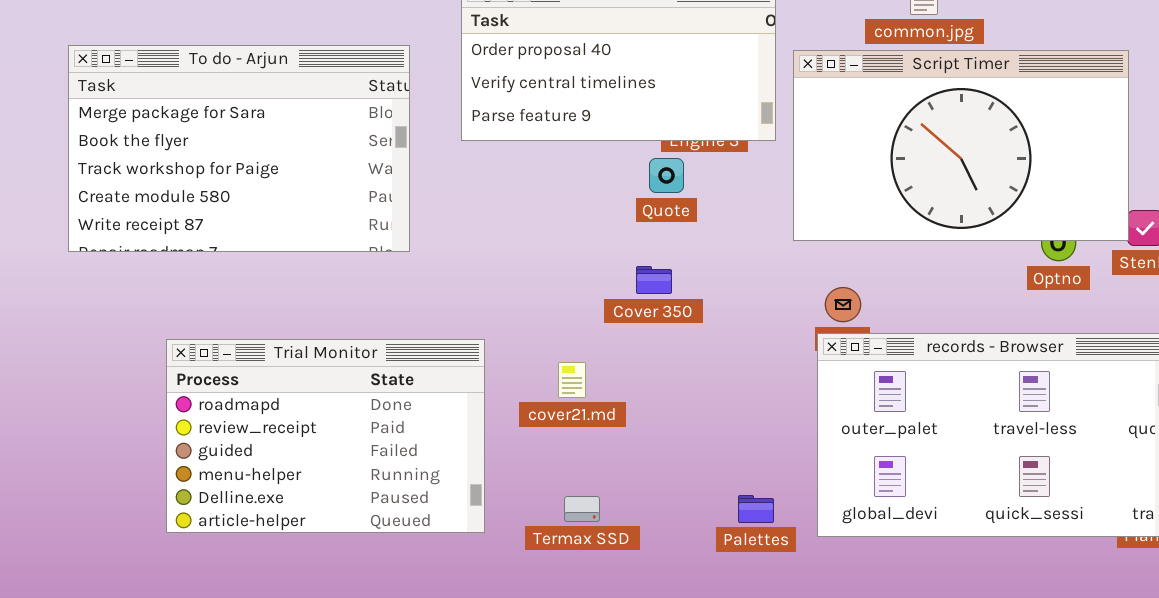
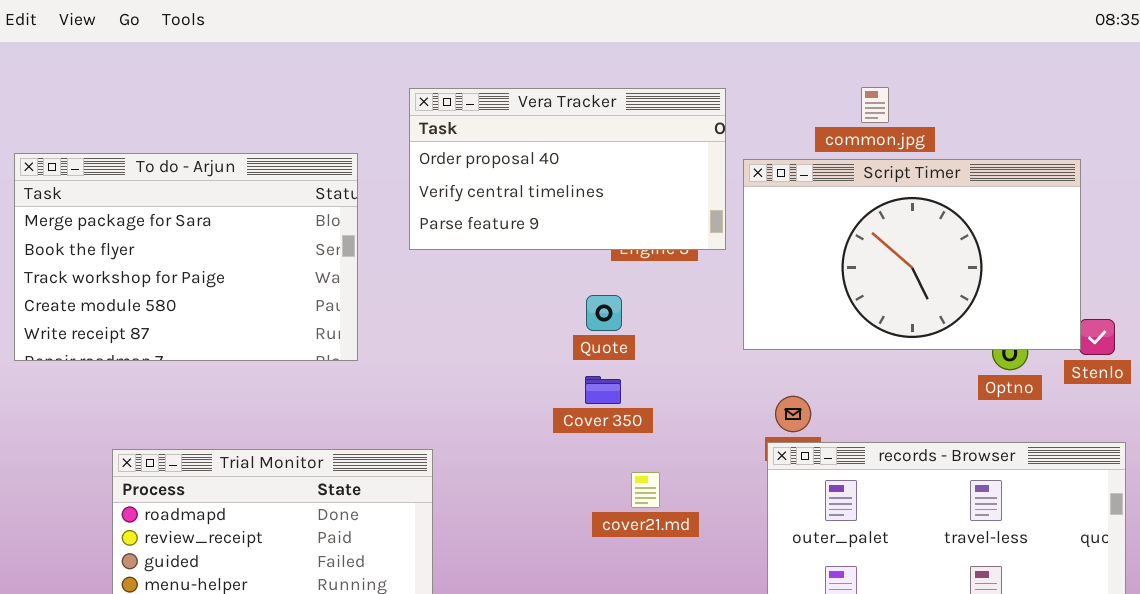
Quote: [649,158,684,193] -> [586,295,622,331], moved
cover21.md: [558,362,586,398] -> [631,472,660,508], moved

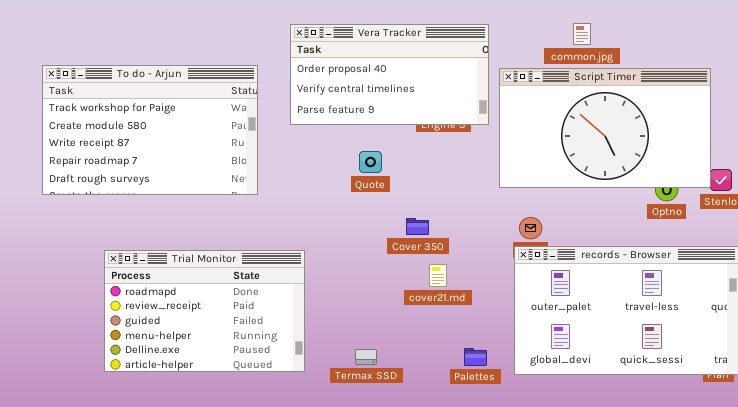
To do - Arjun: [14,153,358,361] -> [42,65,258,195], scrolled down 2 rows
Quote: [586,295,622,331] -> [359,151,382,173], moved
Cover 350: [585,376,621,404] -> [406,218,429,235], moved

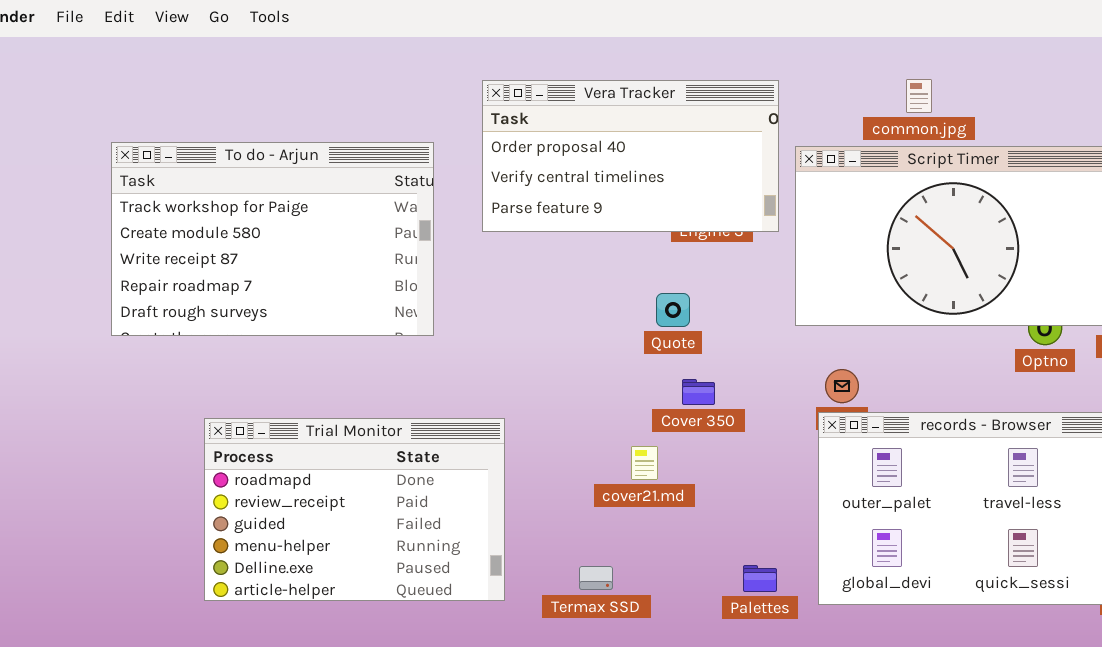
Quote: [359,151,382,173] -> [656,293,690,327], moved
Cover 350: [406,218,429,235] -> [682,379,715,405], moved
cover21.md: [429,264,447,287] -> [631,446,658,480], moved

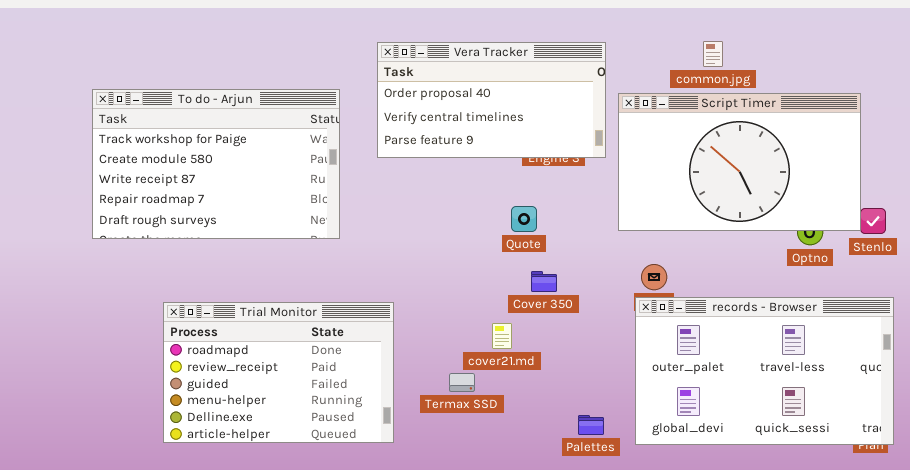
Termax SSD: [579,566,613,590] -> [449,373,475,392], moved

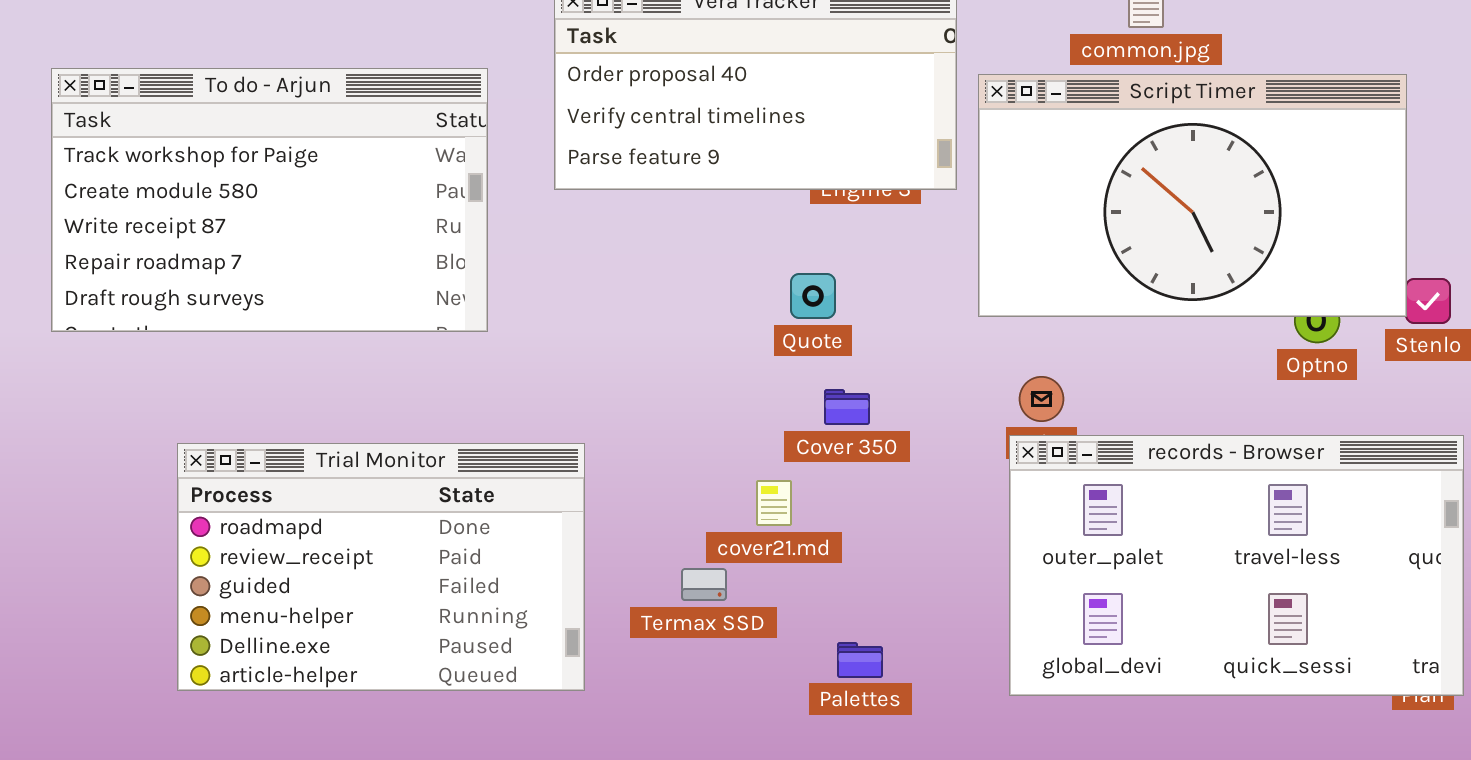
Palettes: [578,415,604,435] -> [837,642,883,678], moved

